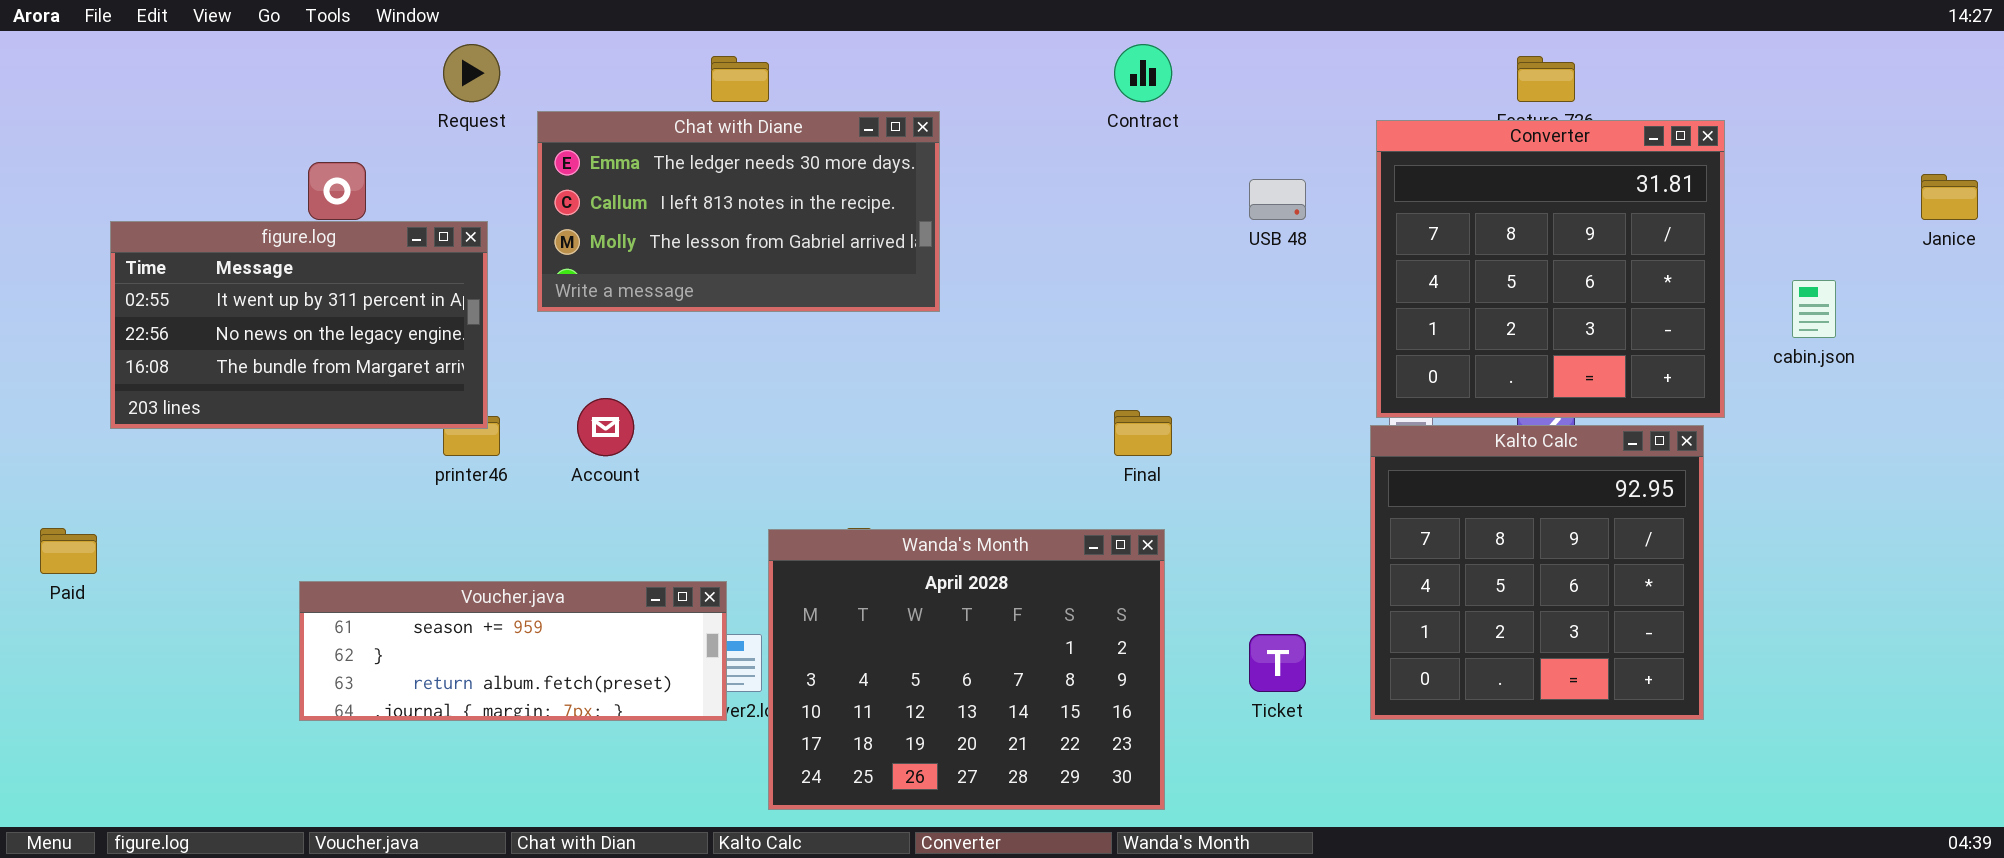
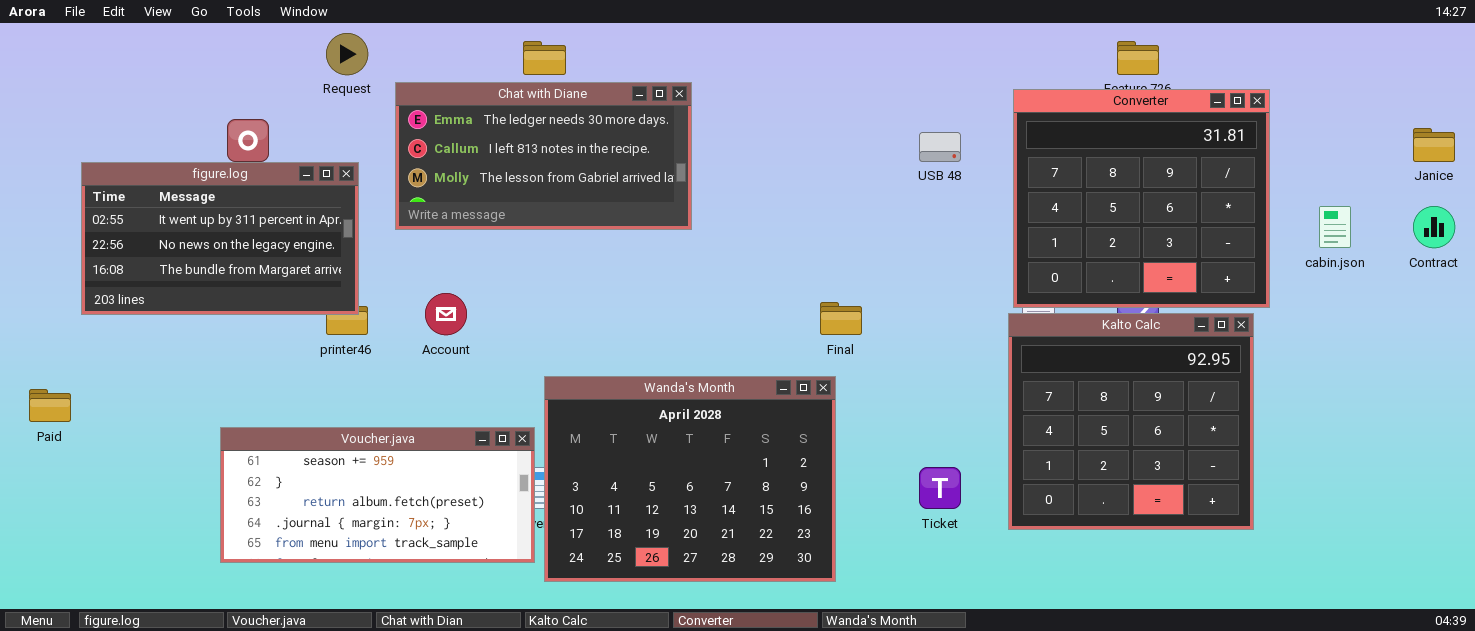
Contract: [1114,44,1172,102] -> [1413,206,1455,248], moved
Wanda's Month: [768,529,1165,810] -> [544,376,836,582], moved
Voucher.java: [299,581,727,721] -> [220,427,535,563], resized

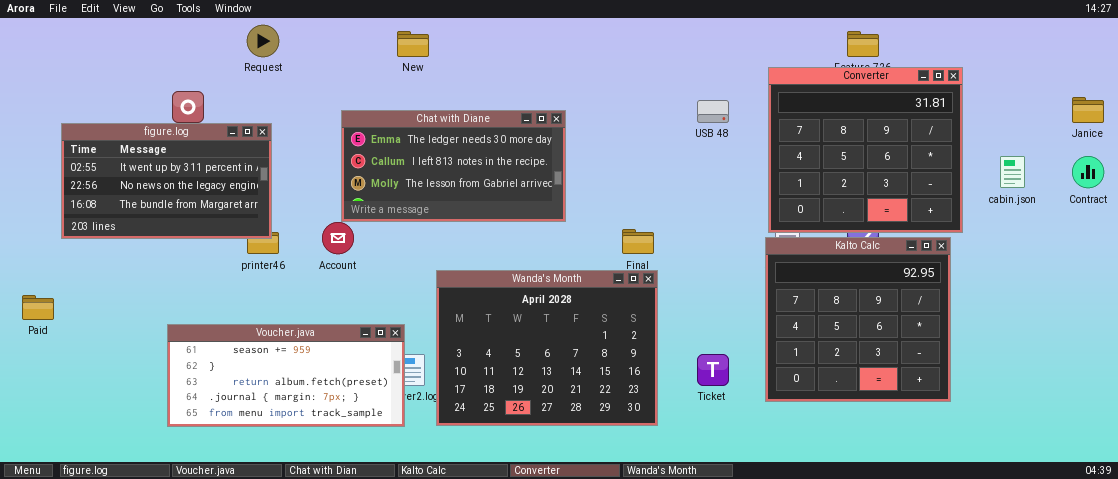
Chat with Diane: [395,82,692,230] -> [341,110,566,222], moved
Wanda's Month: [544,376,836,582] -> [436,270,658,426], moved

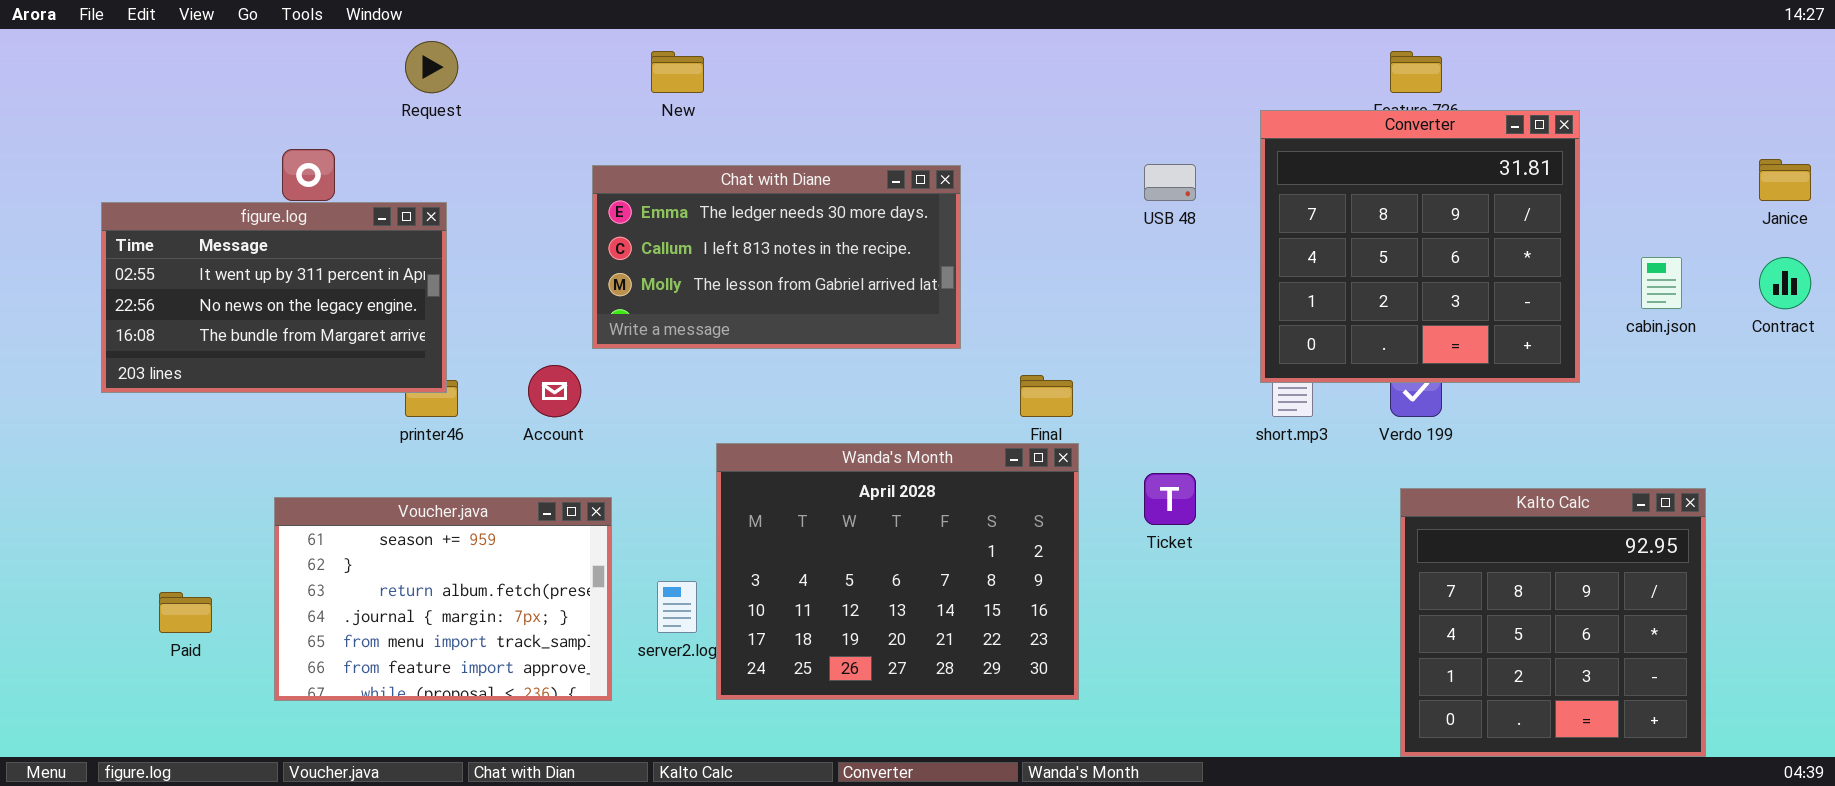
Chat with Diane: [341,110,566,222] -> [592,165,961,349], moved
Kalto Calc: [765,237,951,402] -> [1400,488,1706,757], moved
Paid: [22,295,54,320] -> [159,592,212,633], moved
Voucher.java: [167,324,405,427] -> [274,497,612,701], resized
Ticket: [697,354,729,386] -> [1144,473,1196,525], moved

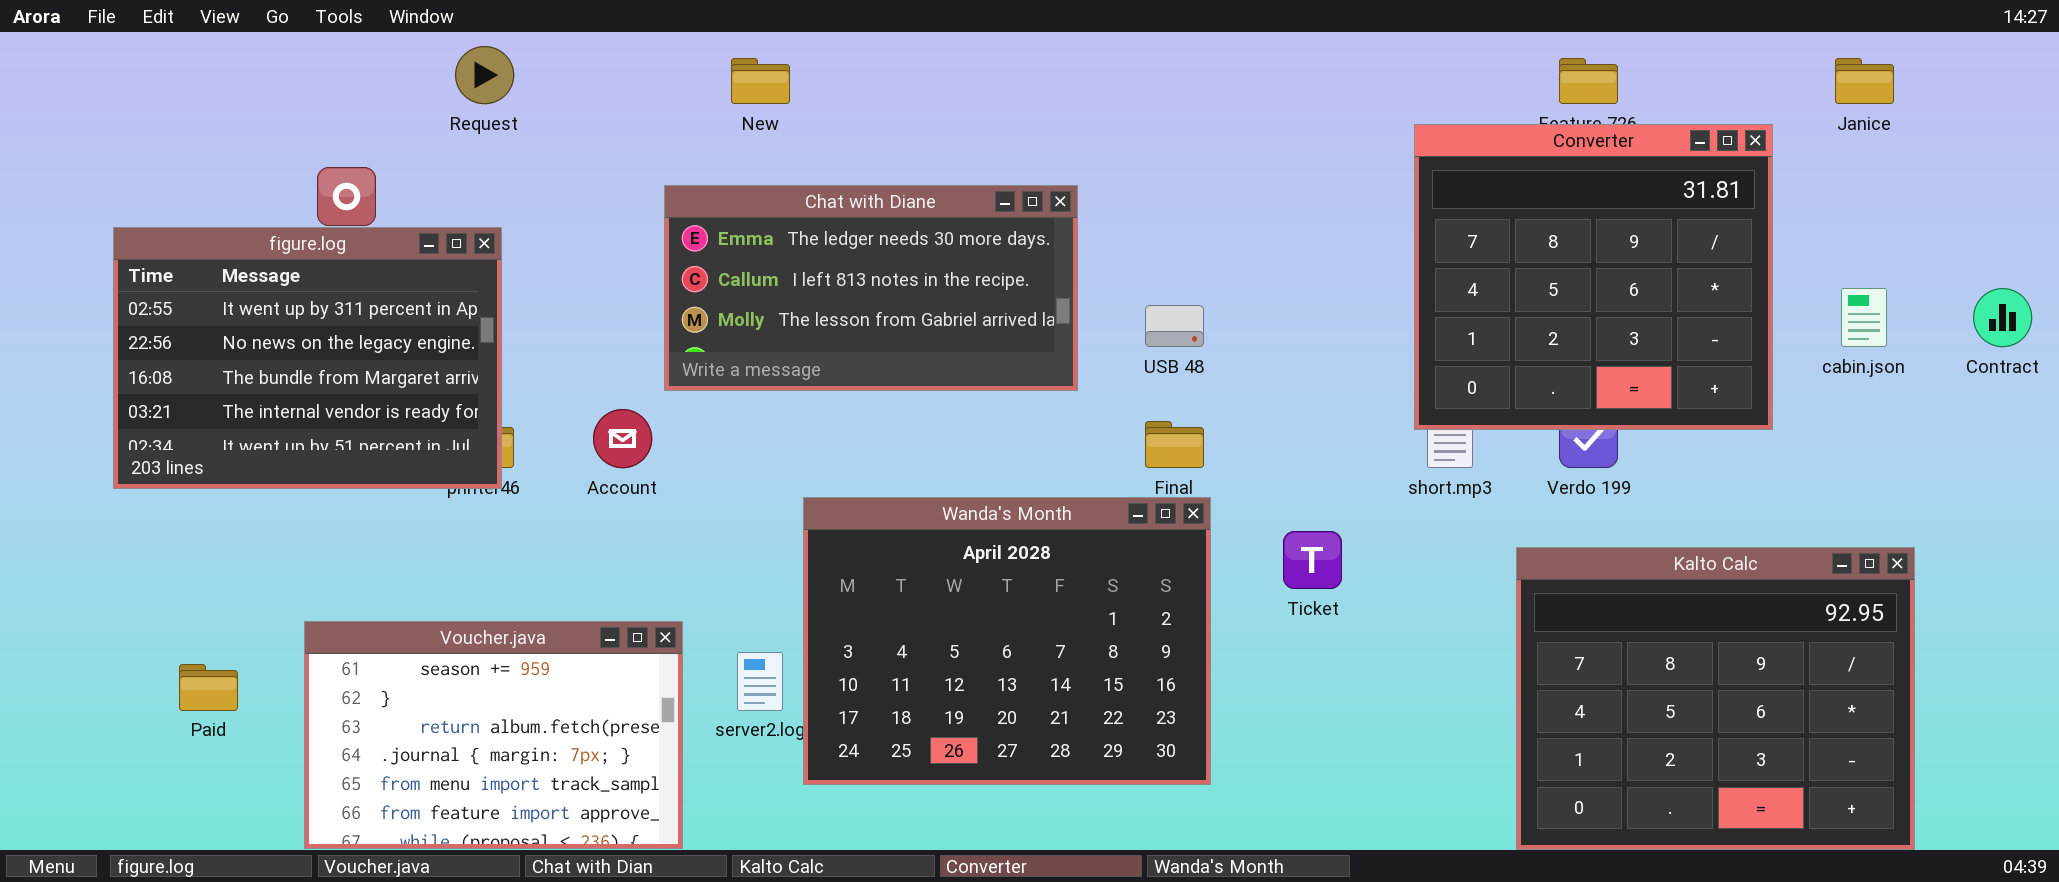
Janice: [1759,159,1811,201] -> [1835,58,1894,104], moved
USB 48: [1144,164,1196,201] -> [1145,305,1204,347], moved
figure.log: [101,202,447,393] -> [113,227,502,489], resized
Kalto Calc: [1400,488,1706,757] -> [1516,547,1915,850], resized
Voucher.java: [274,497,612,701] -> [304,621,683,849], moved

